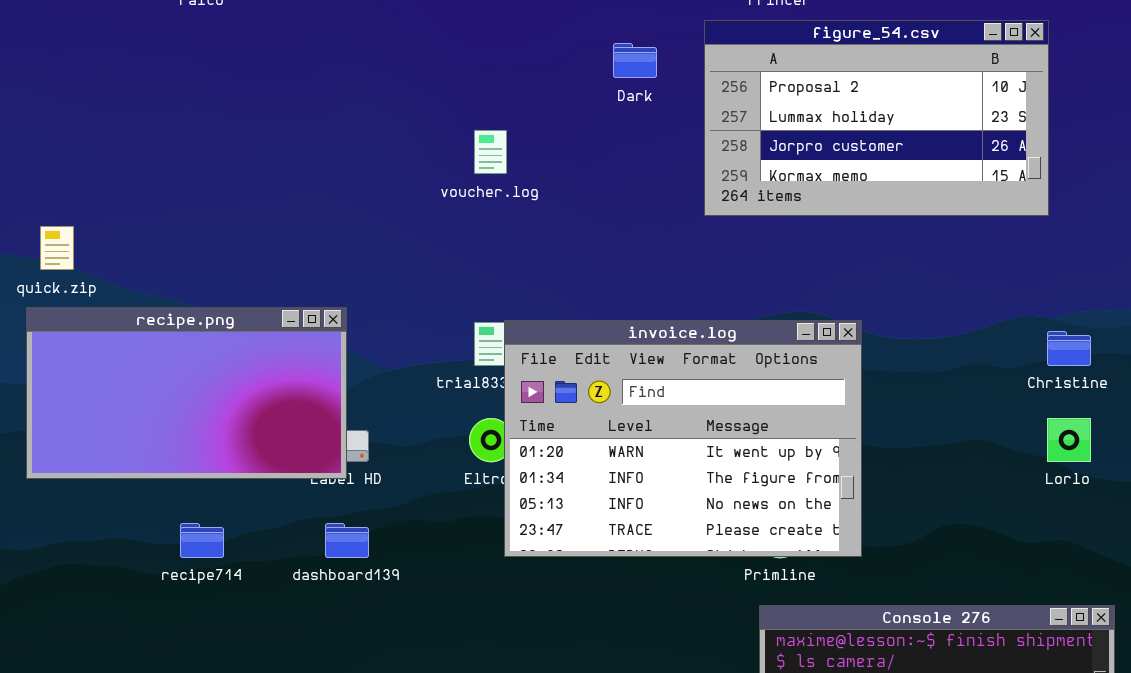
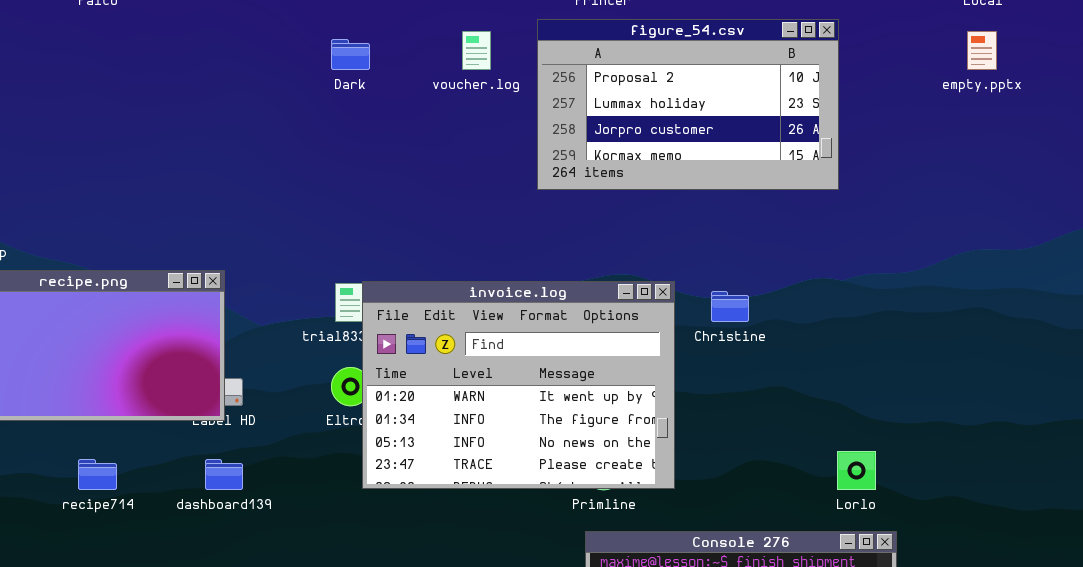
Dark: [613,43,657,78] -> [331,39,370,70], moved
voucher.log: [474,130,507,174] -> [462,31,491,70], moved
Christine: [1047,331,1091,366] -> [711,291,749,322], moved
Lorlo: [1047,418,1091,462] -> [837,451,876,490], moved

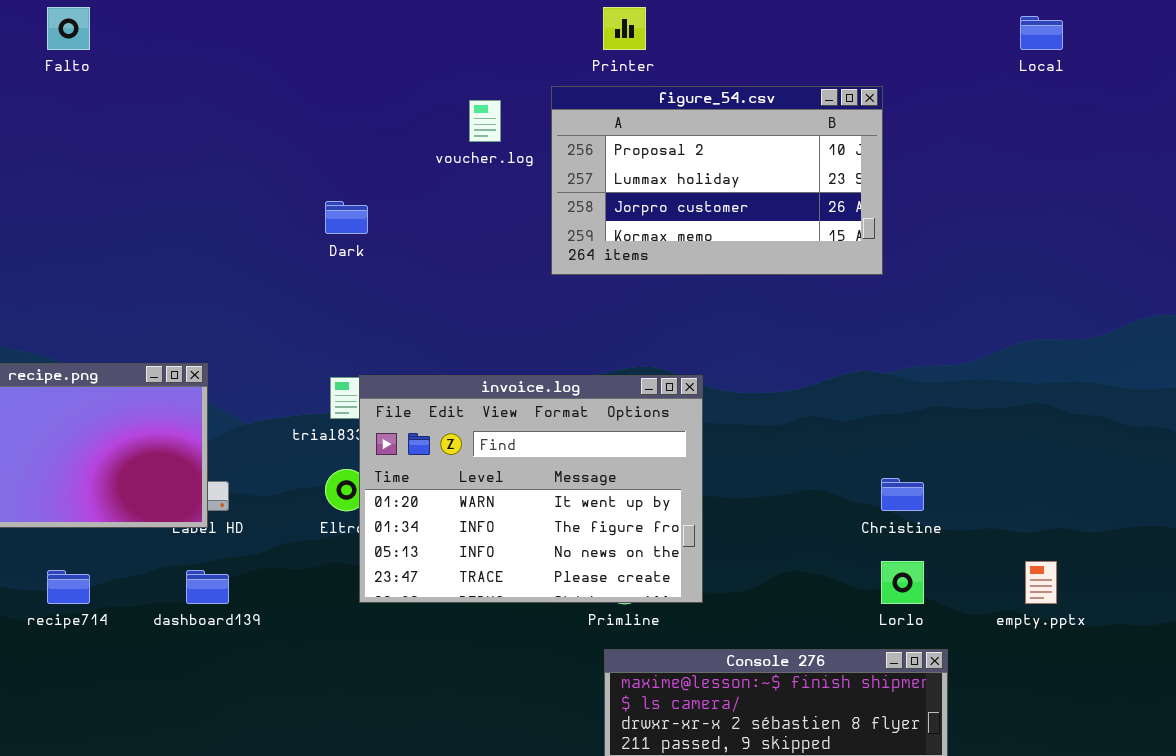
empty.pptx: [967,31,997,70] -> [1025,561,1057,604], moved
Dark: [331,39,370,70] -> [325,201,368,234], moved
Christine: [711,291,749,322] -> [881,478,924,511], moved

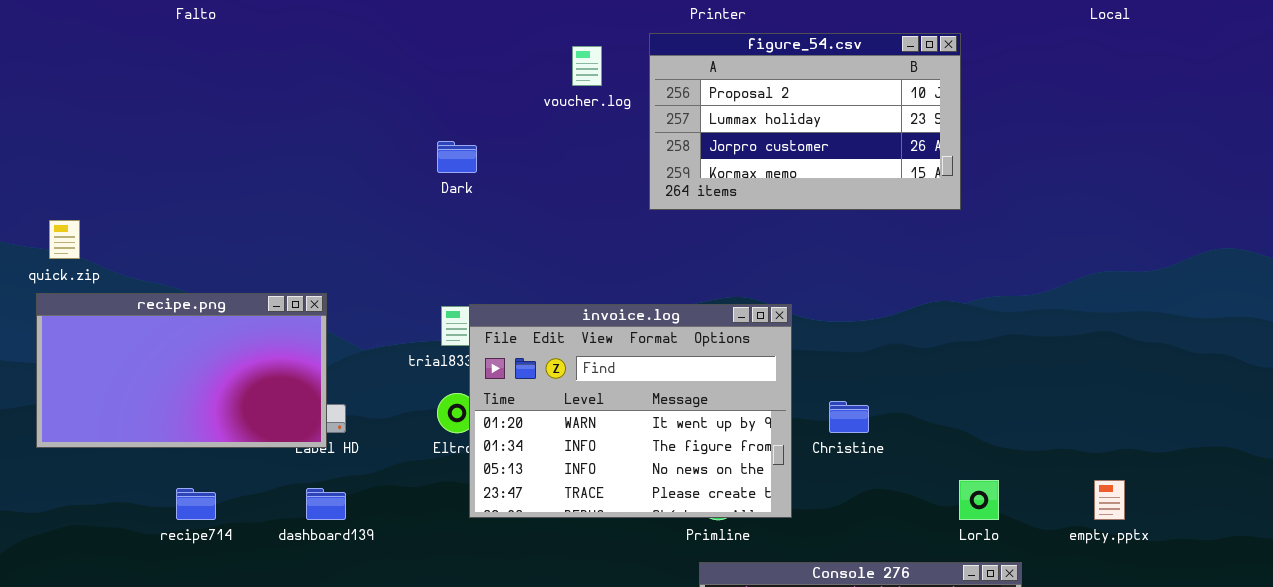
Christine: [881,478,924,511] -> [829,401,869,433], moved

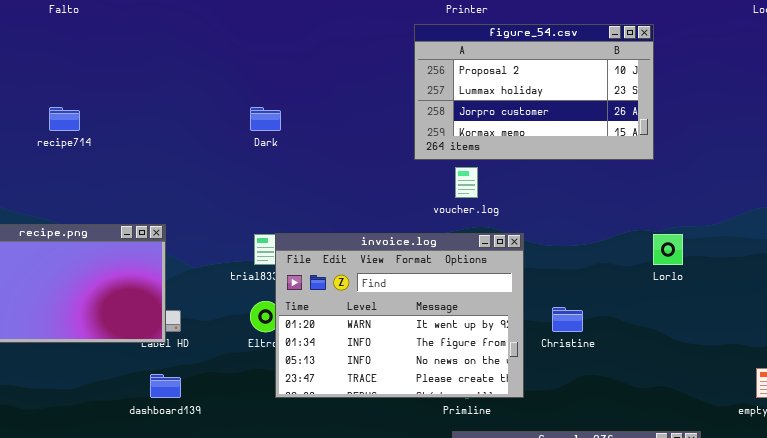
voucher.log: [572,46,602,86] -> [455,167,478,198], moved
Lorlo: [959,480,999,520] -> [653,234,683,265], moved
recipe714: [176,488,216,520] -> [49,107,80,131], moved

